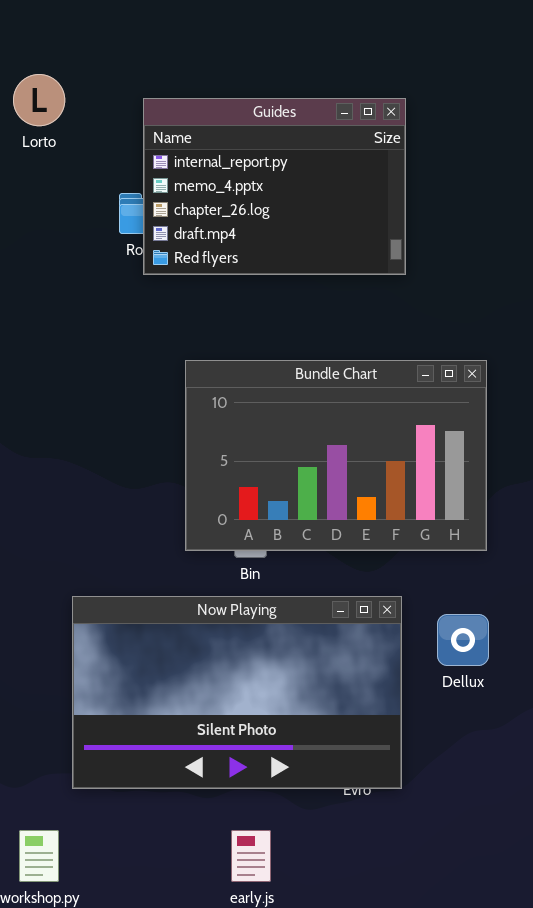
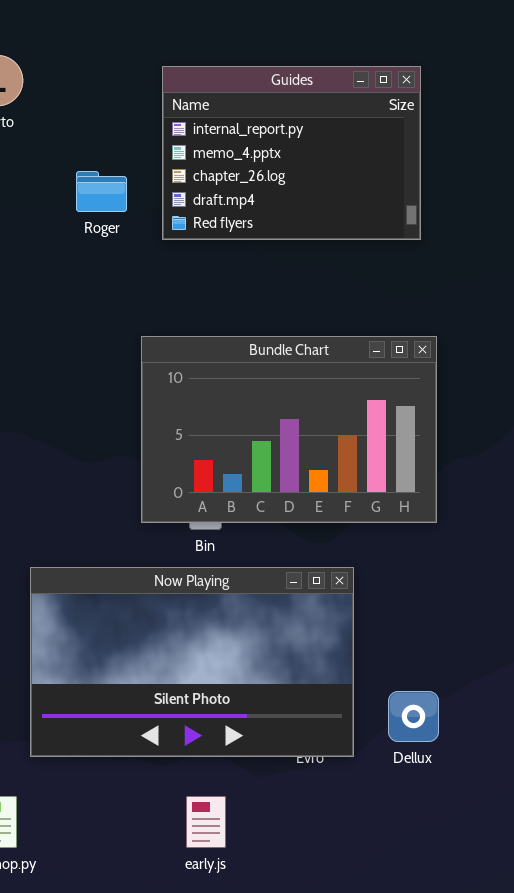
Guides: [143,98,406,275] -> [162,66,421,240], moved
Dellux: [437,614,489,666] -> [388,691,439,742], moved

